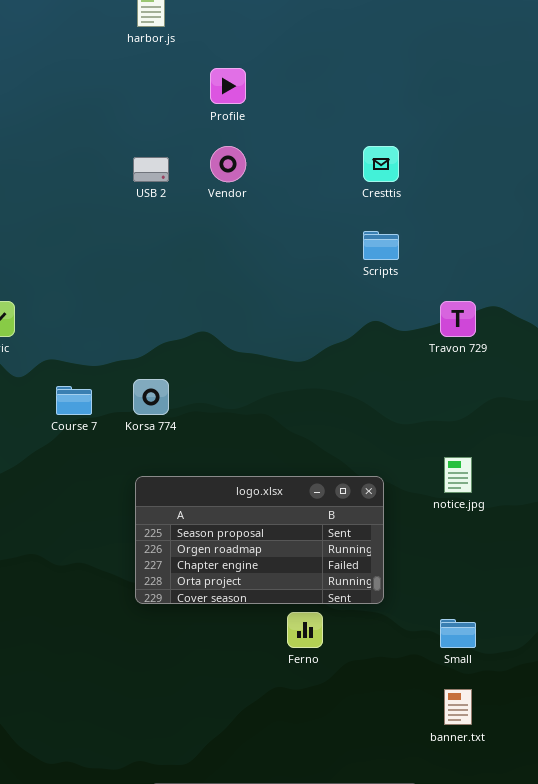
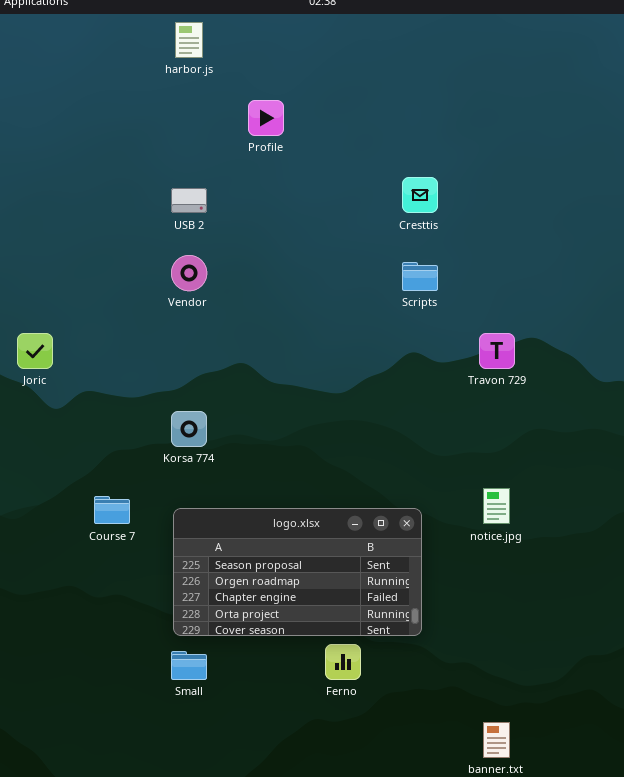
Vendor: [210,146,246,182] -> [171,255,207,291], moved
Course 7: [56,386,92,415] -> [94,496,130,524], moved
Small: [440,619,476,648] -> [171,651,207,680], moved

